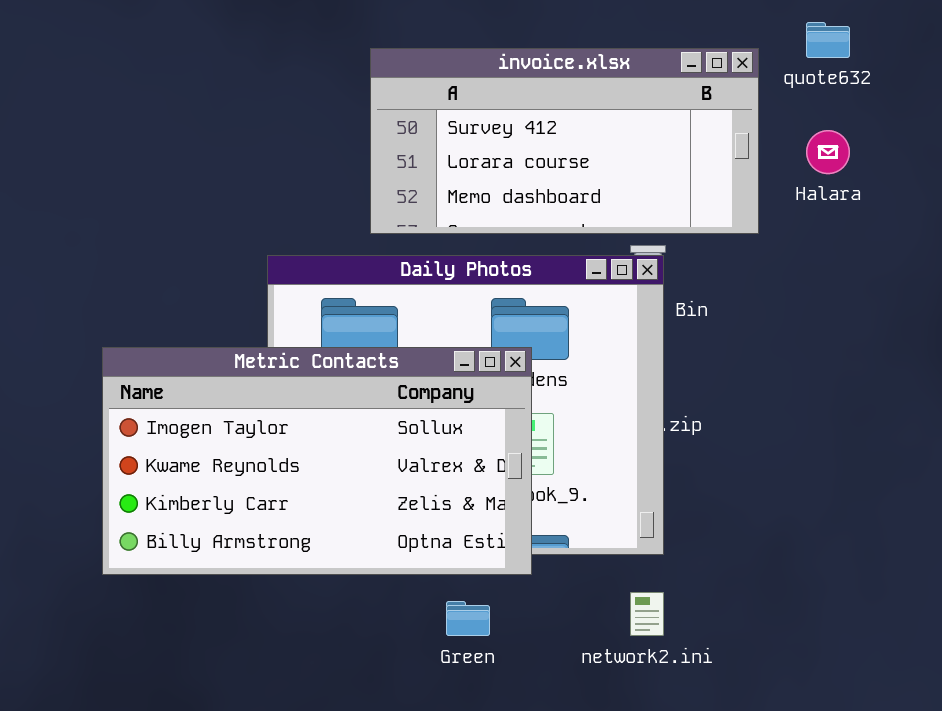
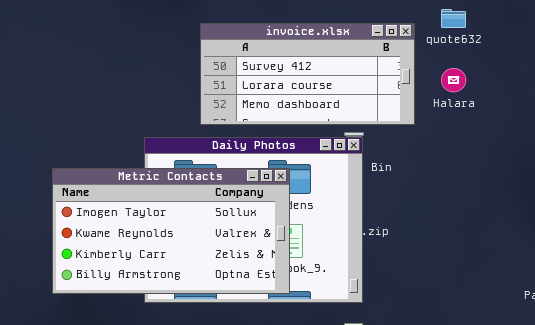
Metric Contacts: [102,347,532,575] -> [52,168,290,294], moved

